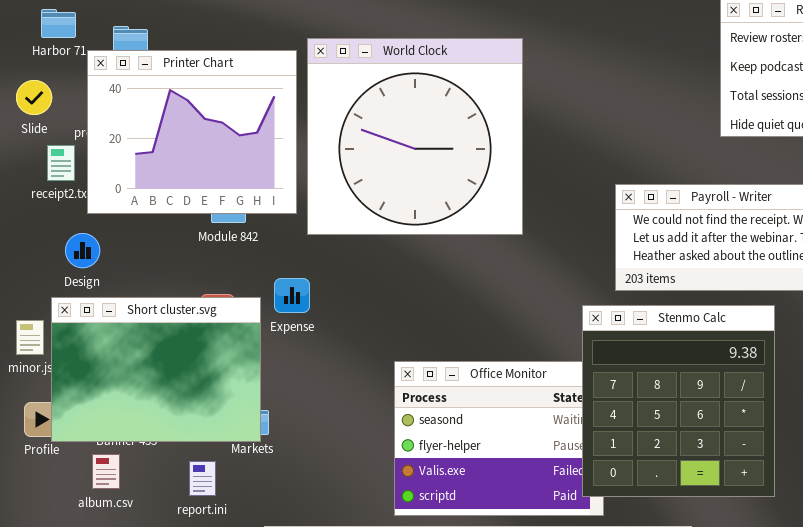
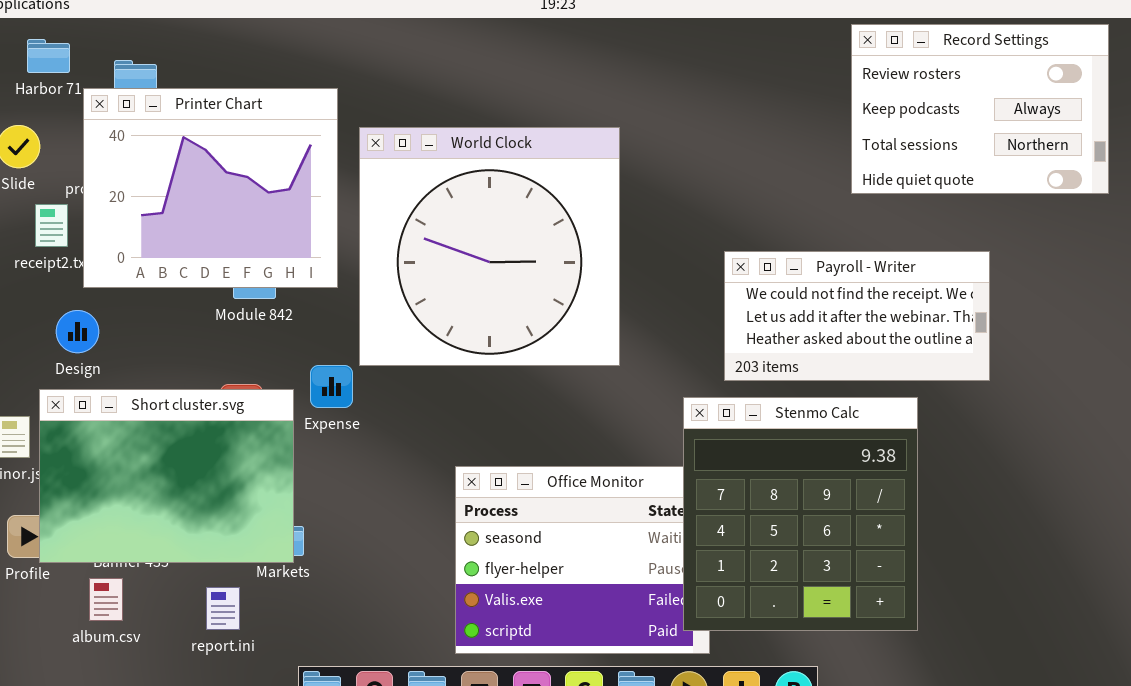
World Clock: [307,38,523,235] -> [359,127,620,366], moved

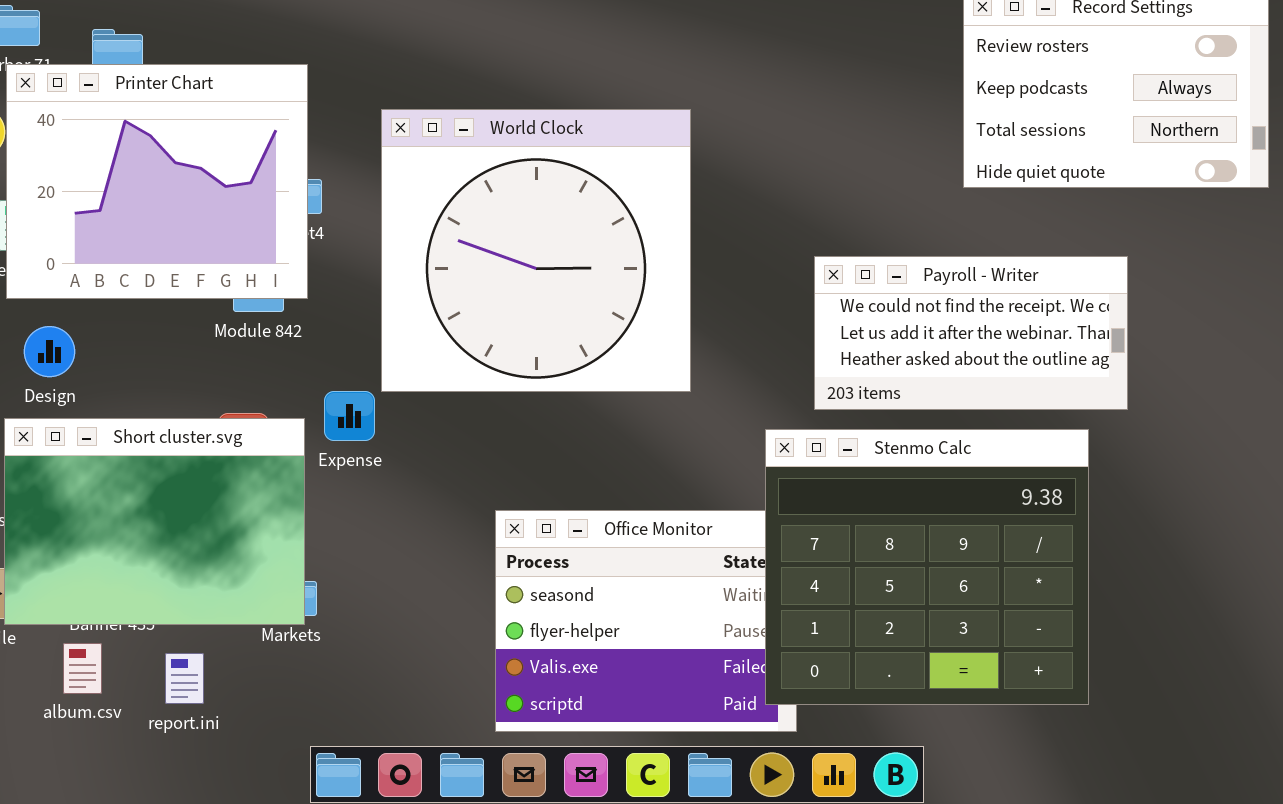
Printer Chart: [83,88,338,288] -> [6,64,308,299], moved
Stenmo Calc: [683,397,918,631] -> [765,429,1089,705], resized
report.ini: [206,587,240,630] -> [165,653,204,704], moved

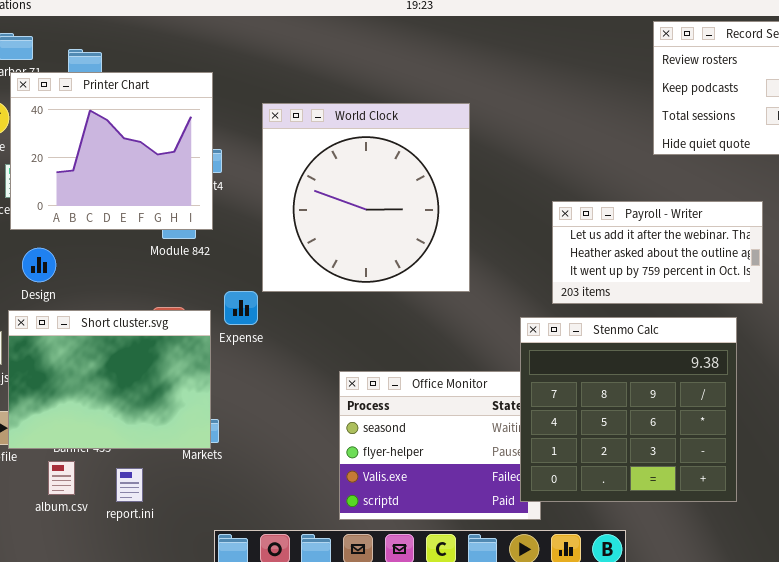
Payroll - Writer: [814,256,1128,410] -> [552,201,763,304], scrolled down 1 row

